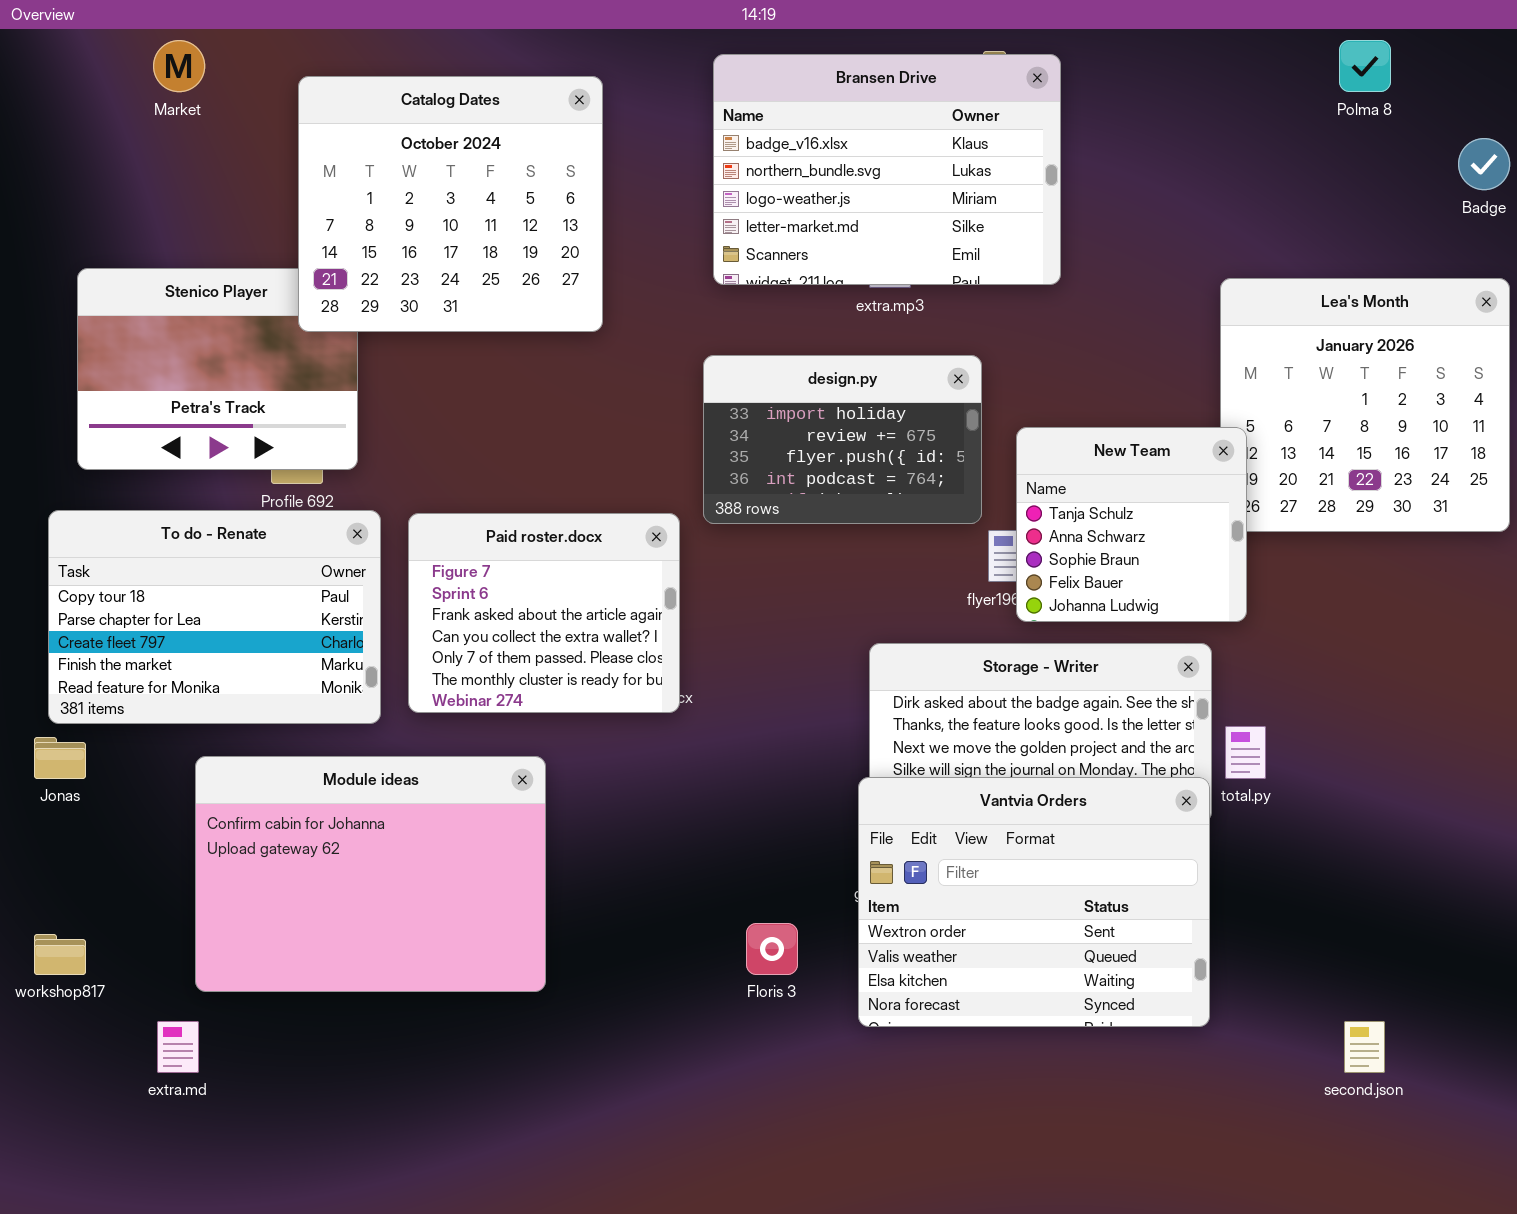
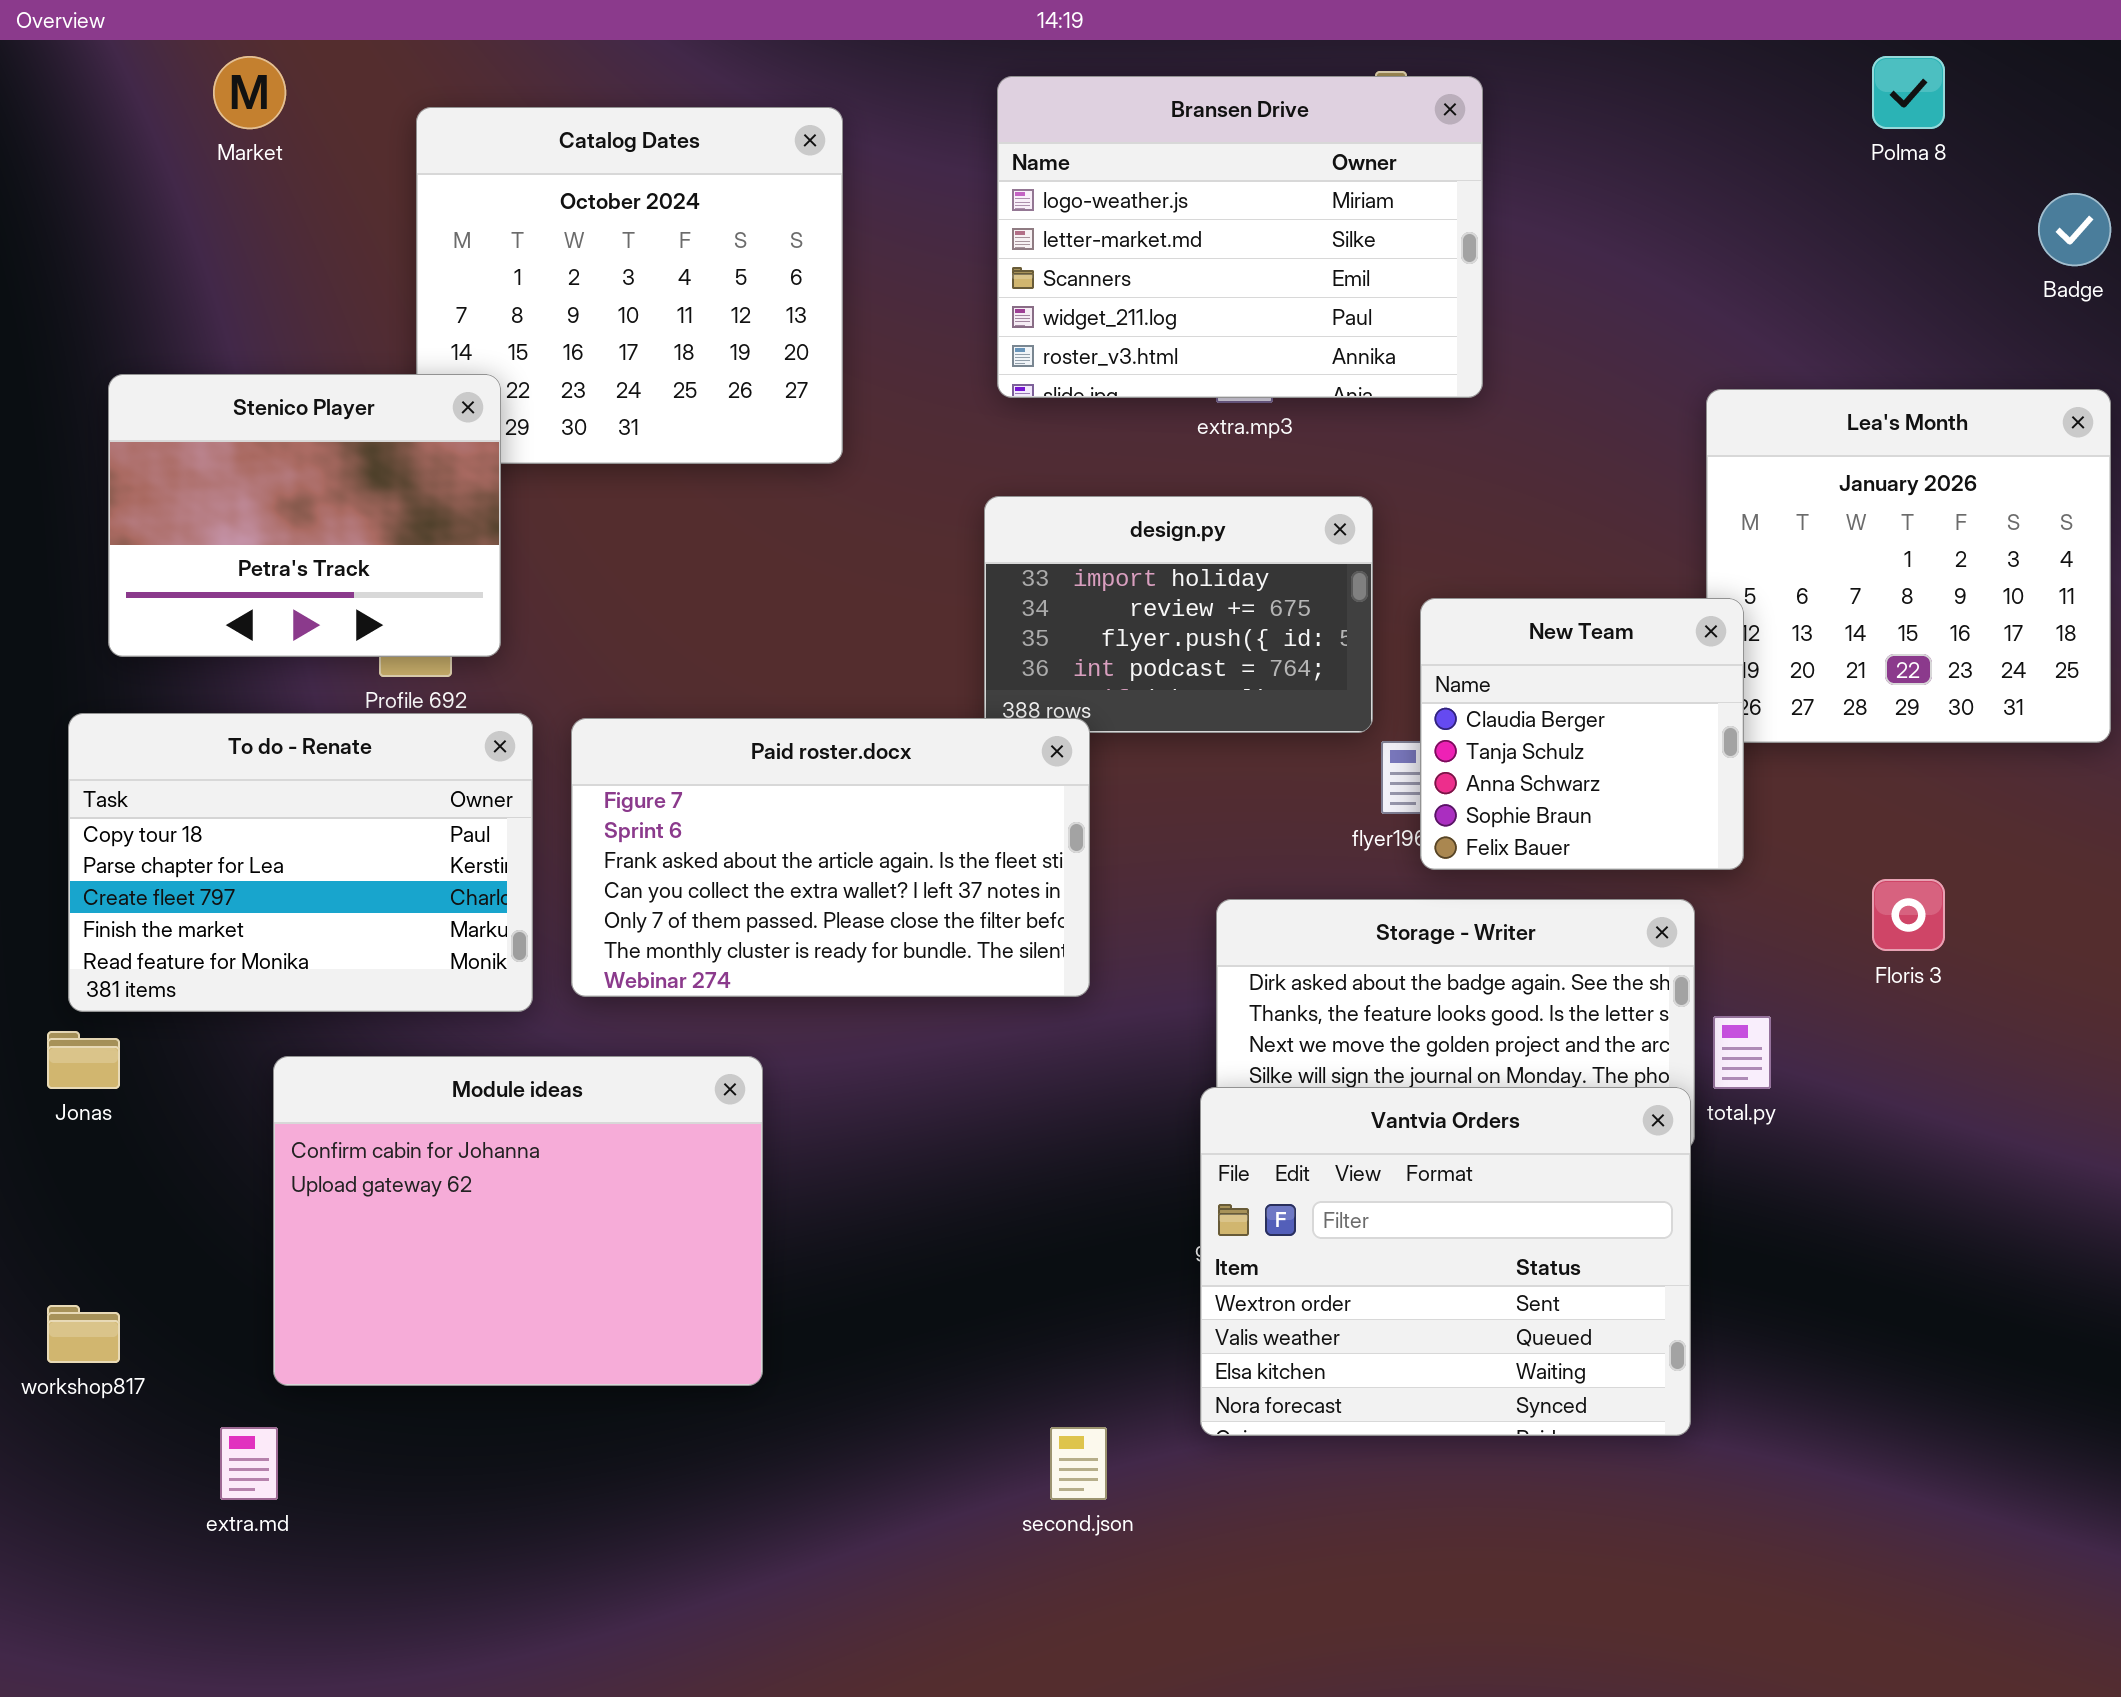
Bransen Drive: [713,54,1061,285] -> [997,76,1483,398], scrolled down 2 rows
Stenico Player: [77,268,358,470] -> [108,374,501,657], raised
New Team: [1016,427,1247,622] -> [1420,598,1744,870], scrolled up 1 row
Paid roster.docx: [408,513,680,713] -> [571,718,1090,997], resized
Floris 3: [746,923,798,975] -> [1872,879,1945,951], moved
second.json: [1344,1021,1385,1073] -> [1050,1427,1107,1500], moved

